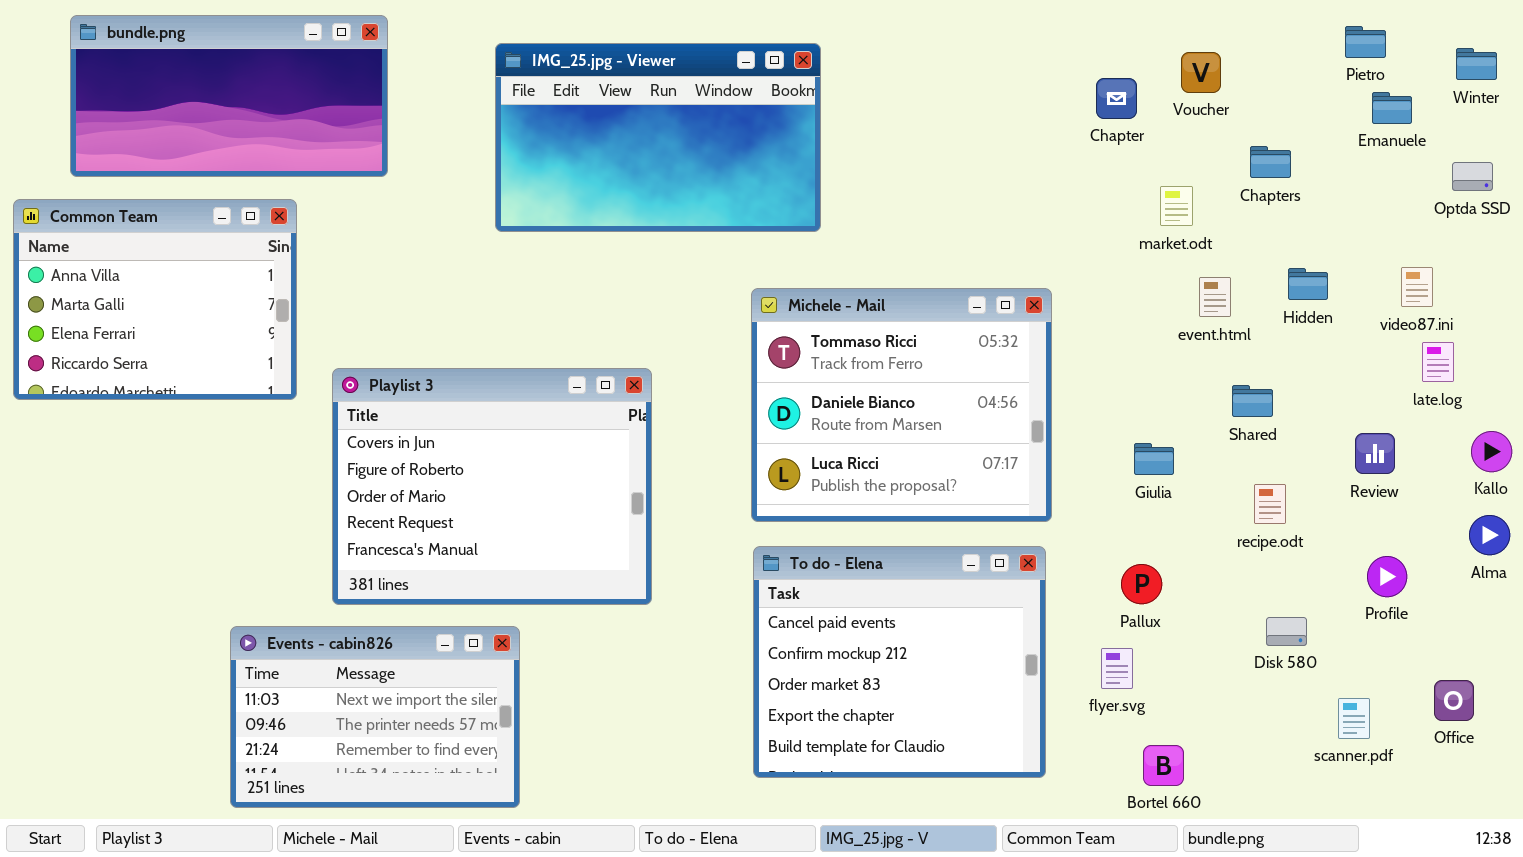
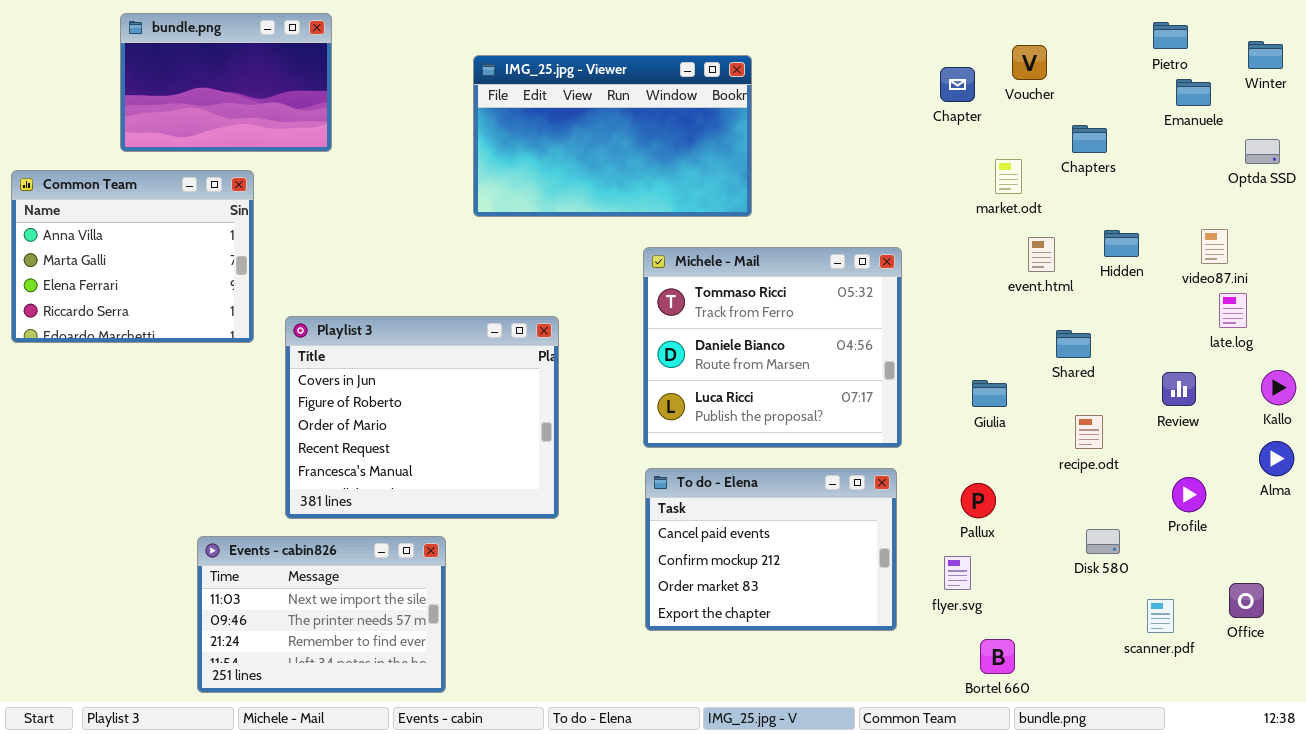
bundle.png: [70,15,388,177] -> [120,13,332,152], resized
IMG_25.jpg - Viewer: [495,43,821,232] -> [473,55,752,217], moved
To do - Elena: [753,546,1046,778] -> [645,468,897,631], resized

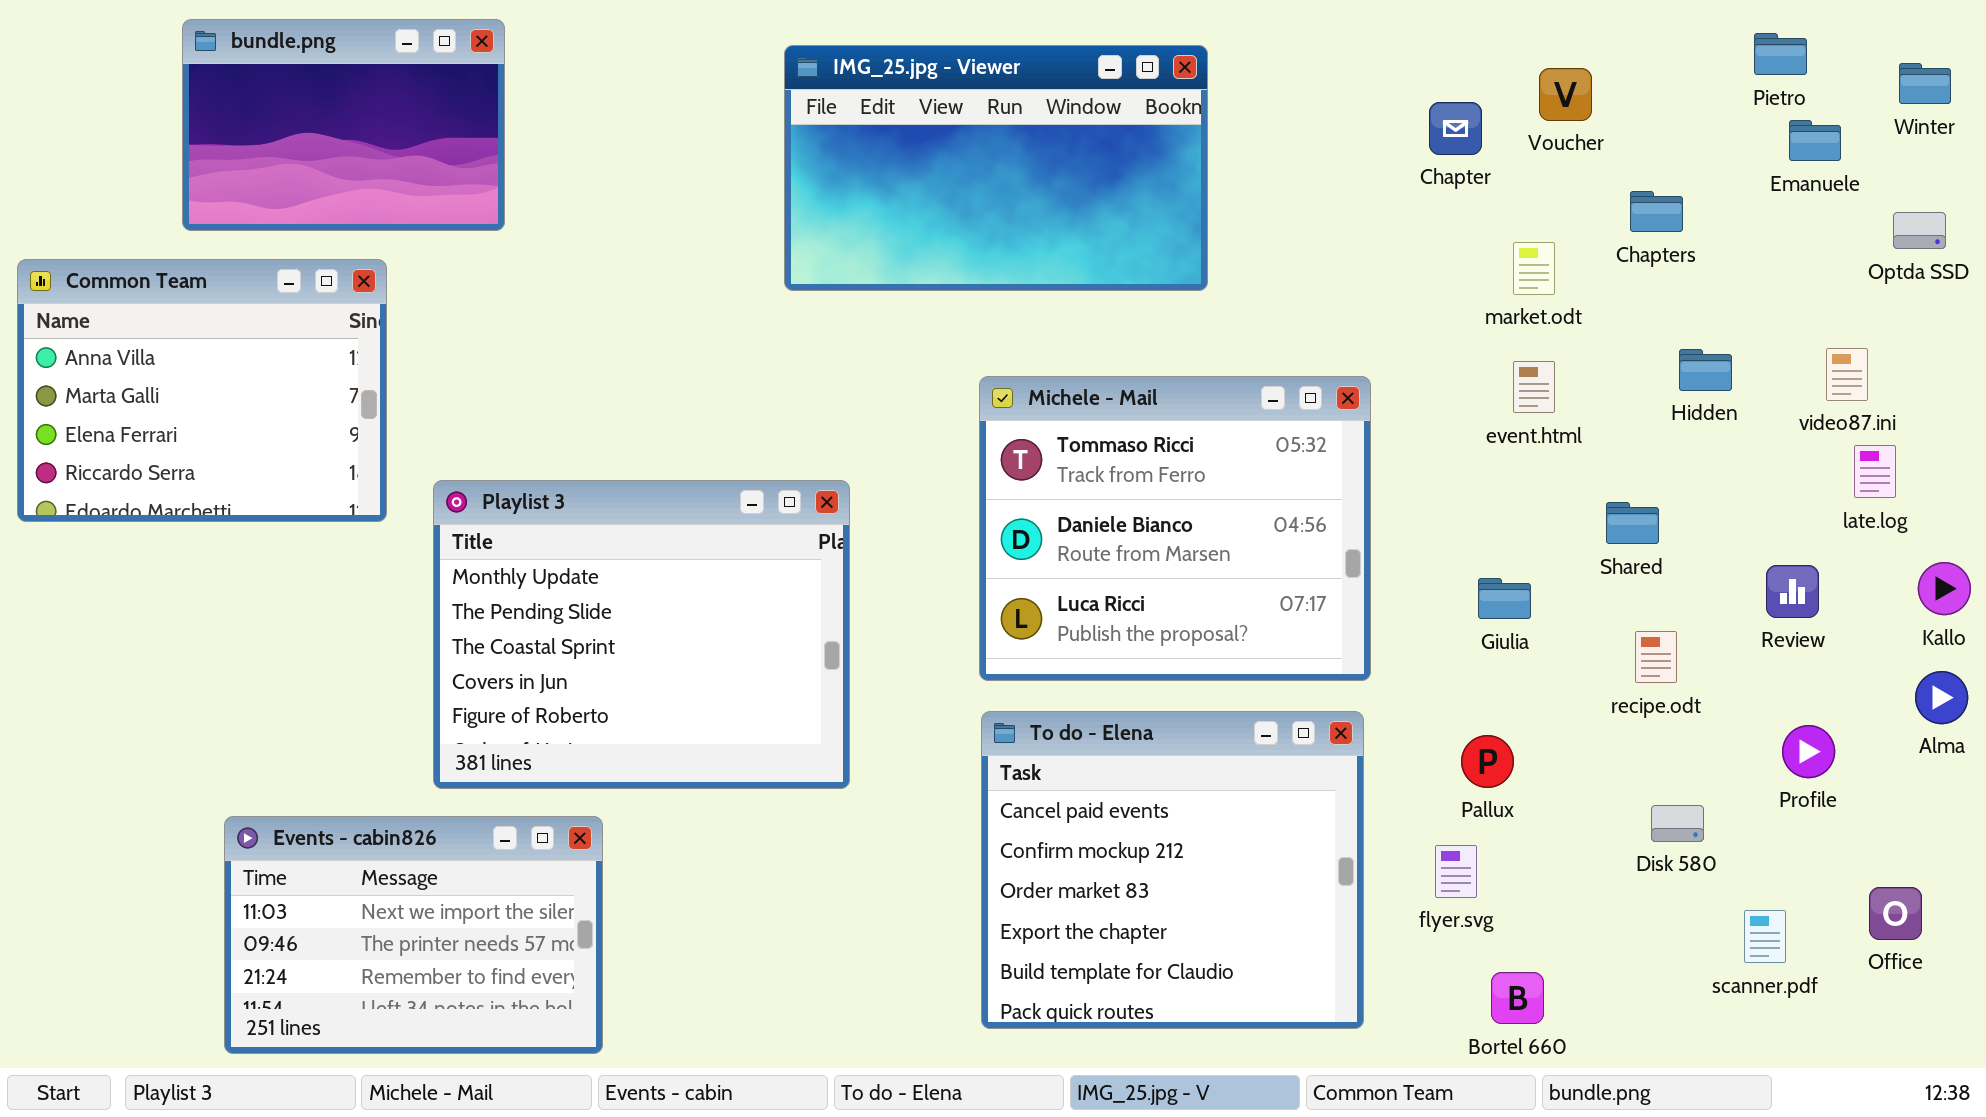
IMG_25.jpg - Viewer: [473,55,752,217] -> [784,45,1208,291], moved
event.html: [1028,237,1055,272] -> [1513,361,1555,413], moved
Playlist 3: [285,316,559,519] -> [433,480,850,789], scrolled up 3 rows
To do - Elena: [645,468,897,631] -> [981,711,1364,1029], resized
Events - cabin826: [197,536,446,693] -> [224,816,603,1054], moved

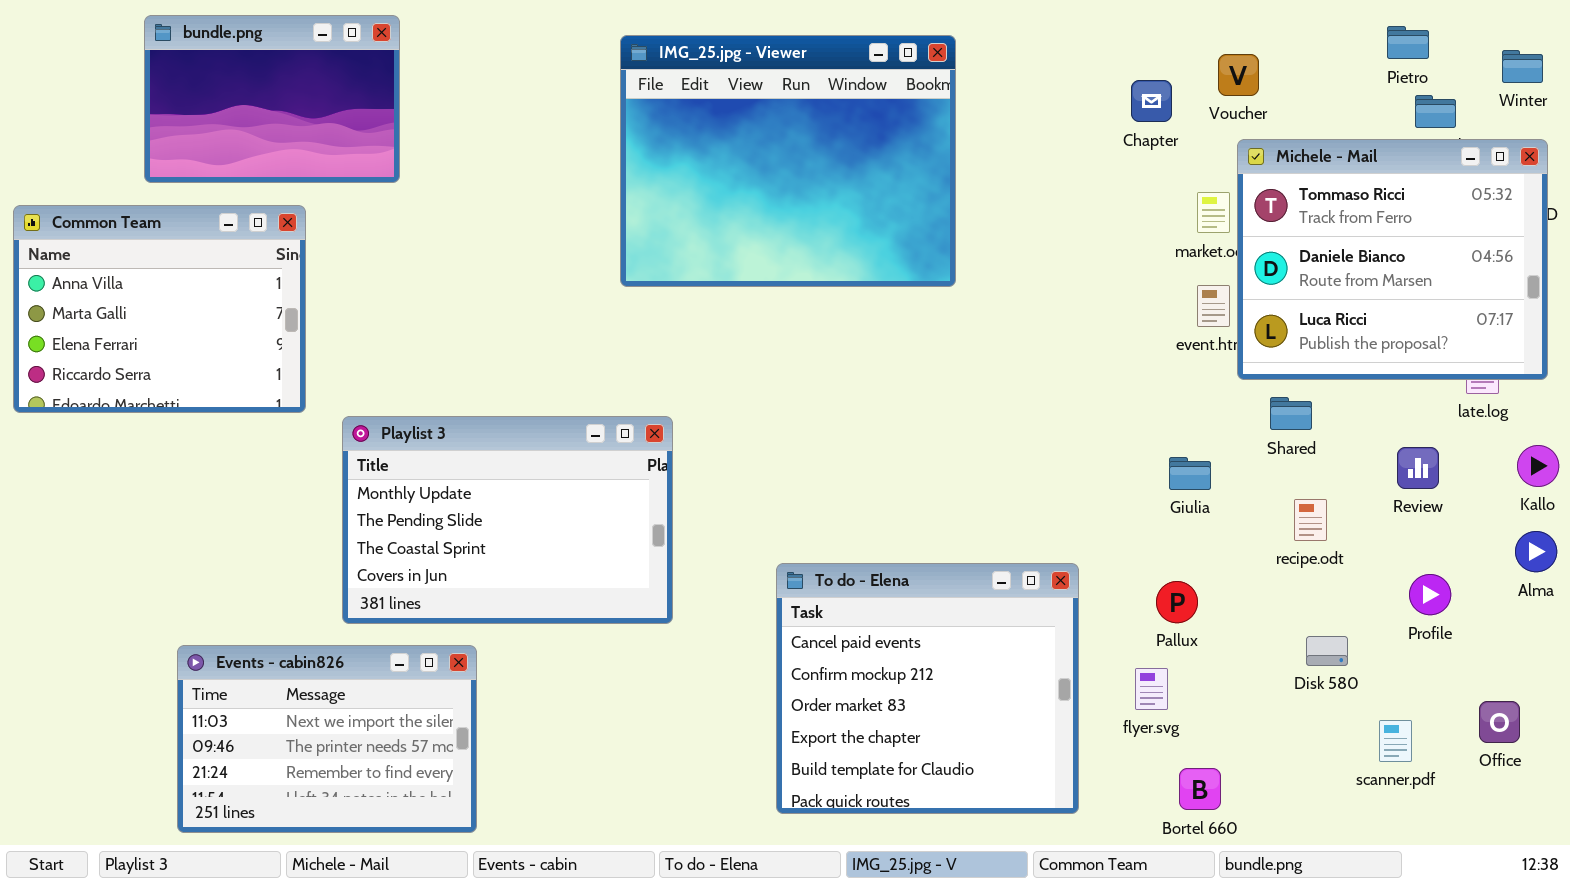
IMG_25.jpg - Viewer: [784,45,1208,291] -> [620,35,956,287], resized
Michele - Mail: [979,376,1371,681] -> [1237,139,1548,380], moved
Playlist 3: [433,480,850,789] -> [342,416,673,624], resized

